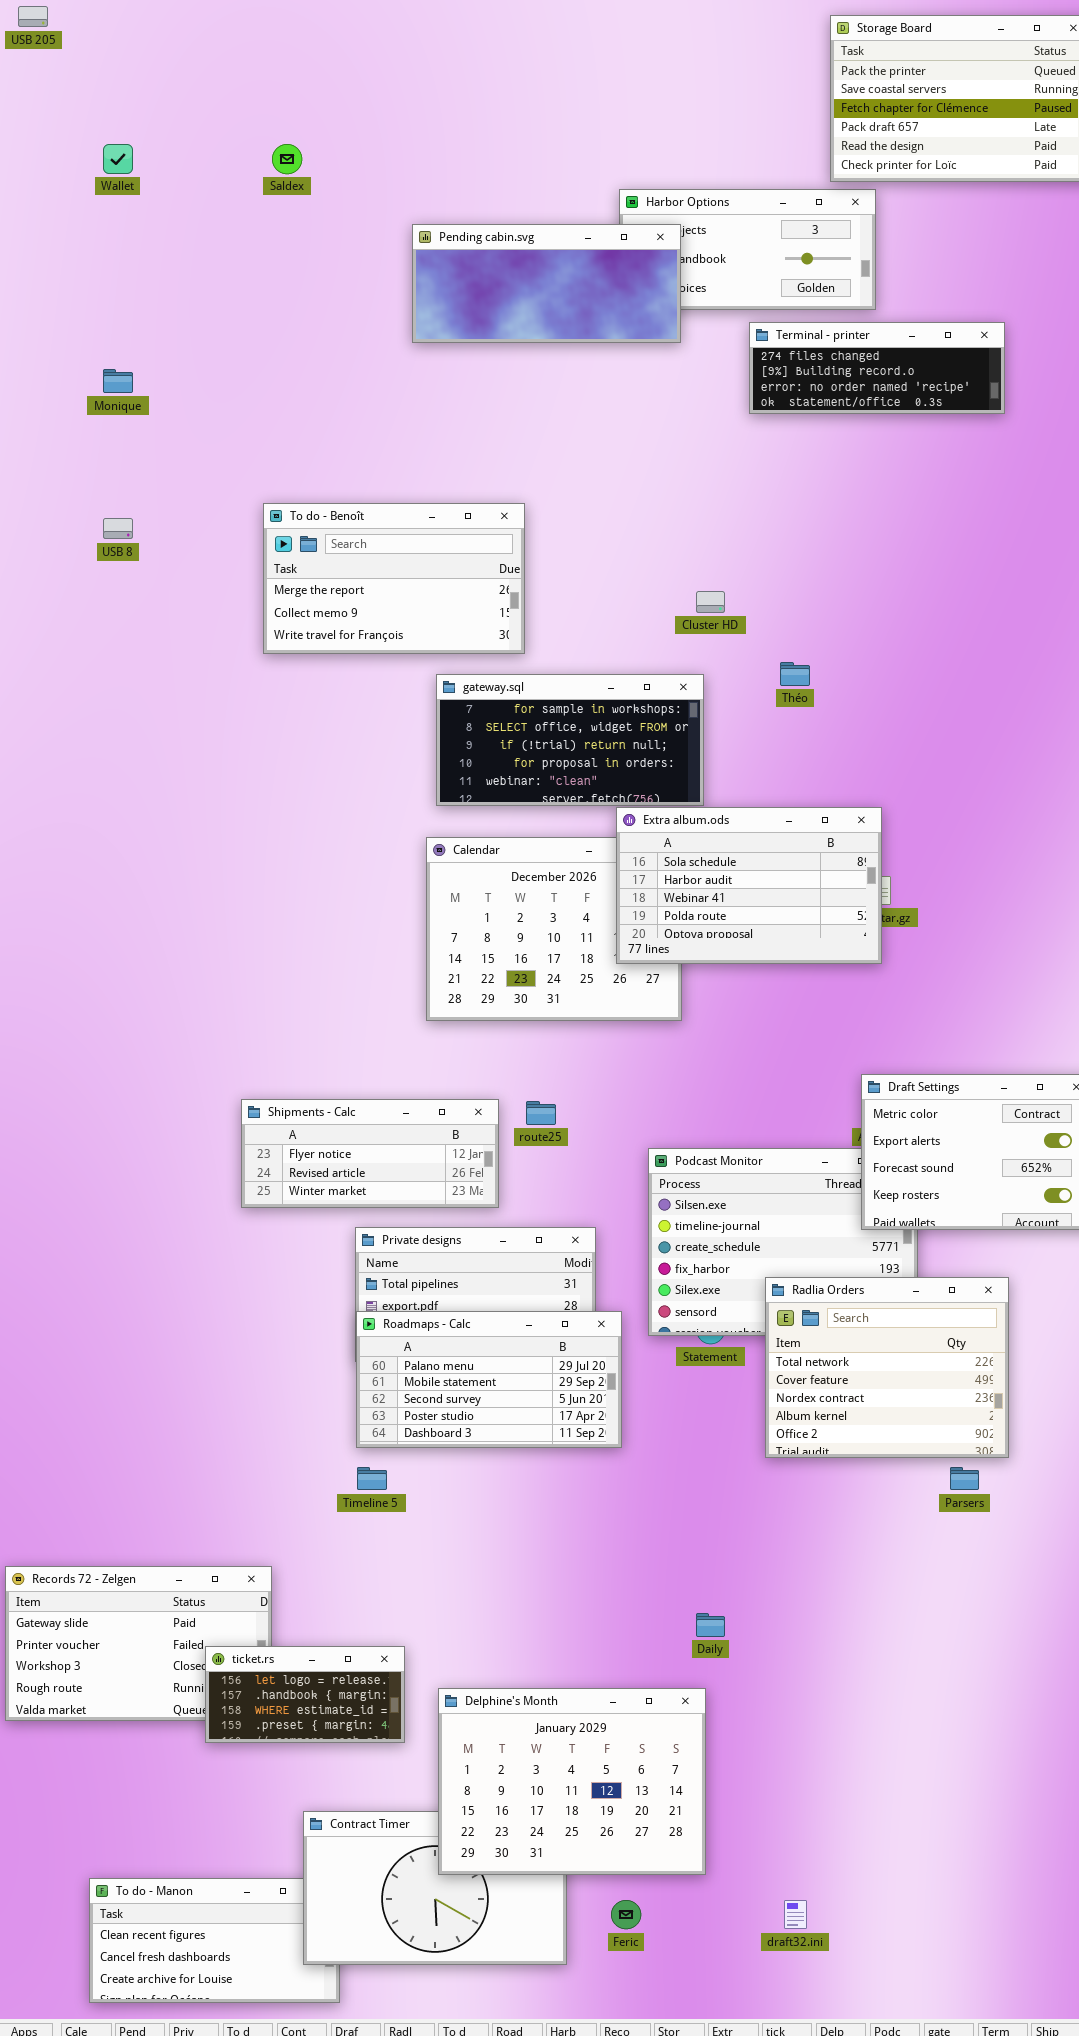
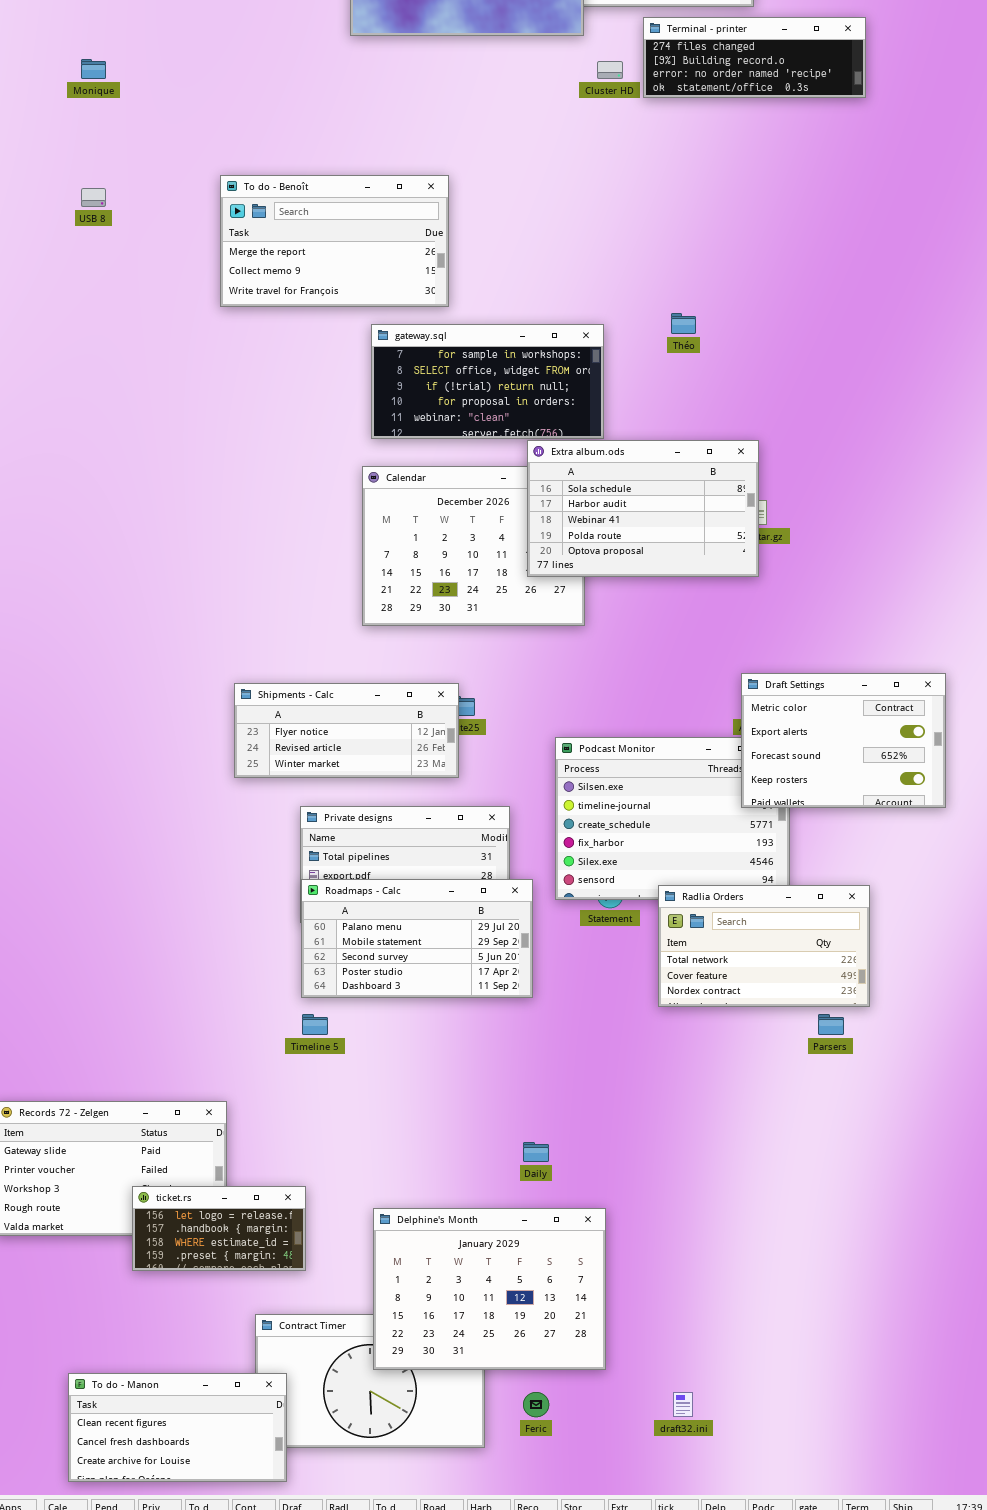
Cluster HD: [696,591,725,613] -> [597,61,623,79], moved
Shipments - Calc: [241,1099,499,1208] -> [234,683,459,778], moved
Radlia Orders: [765,1277,1009,1458] -> [658,885,870,1007], resized
Daily: [696,1613,725,1637] -> [523,1142,549,1162], moved
ticket.rs: [205,1646,405,1743] -> [132,1186,306,1271], moved
To do - Manon: [89,1878,340,2003] -> [68,1373,287,1482], raised

